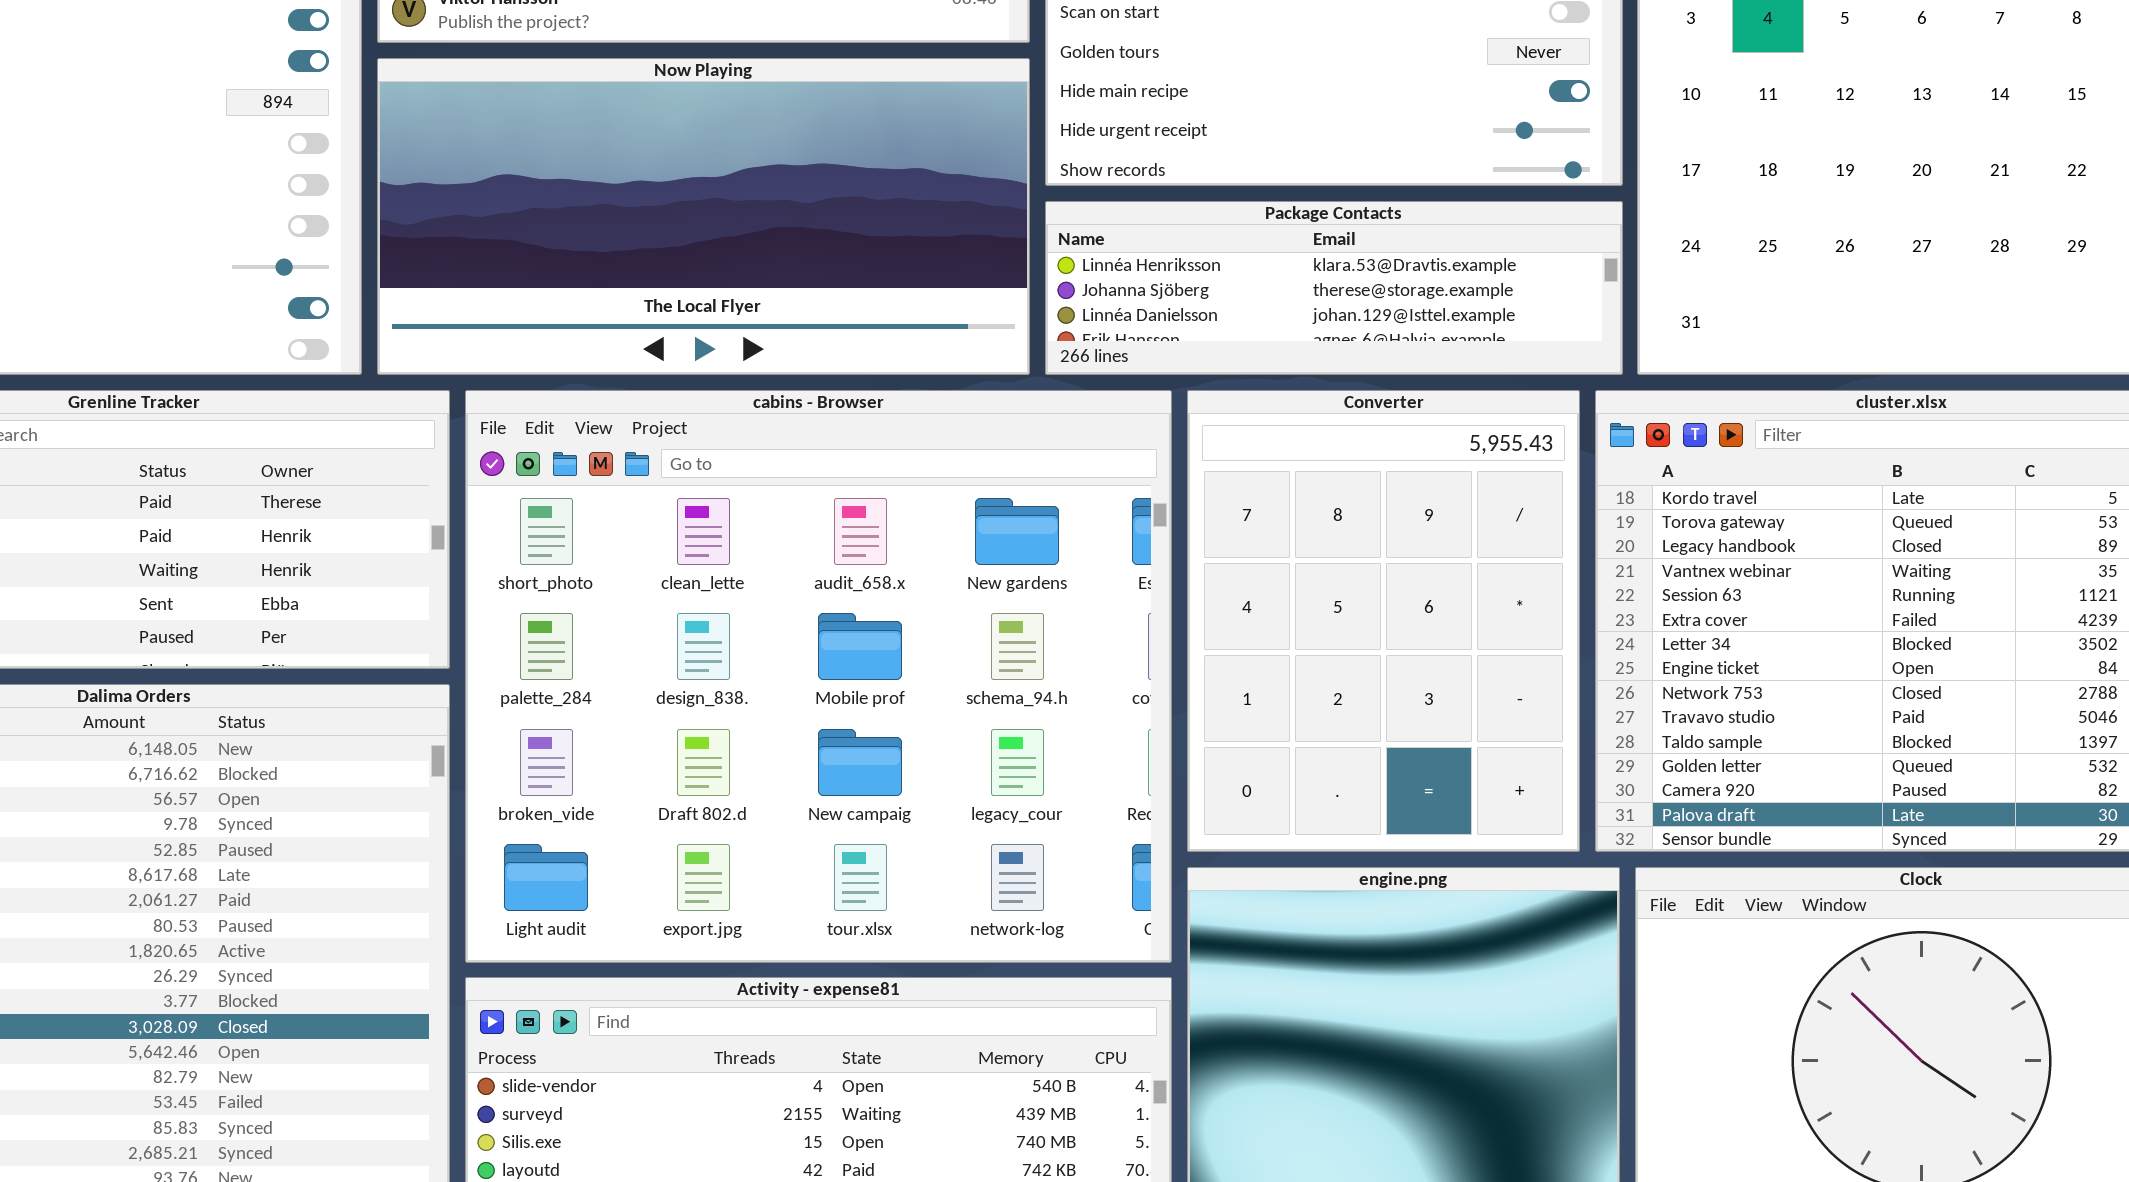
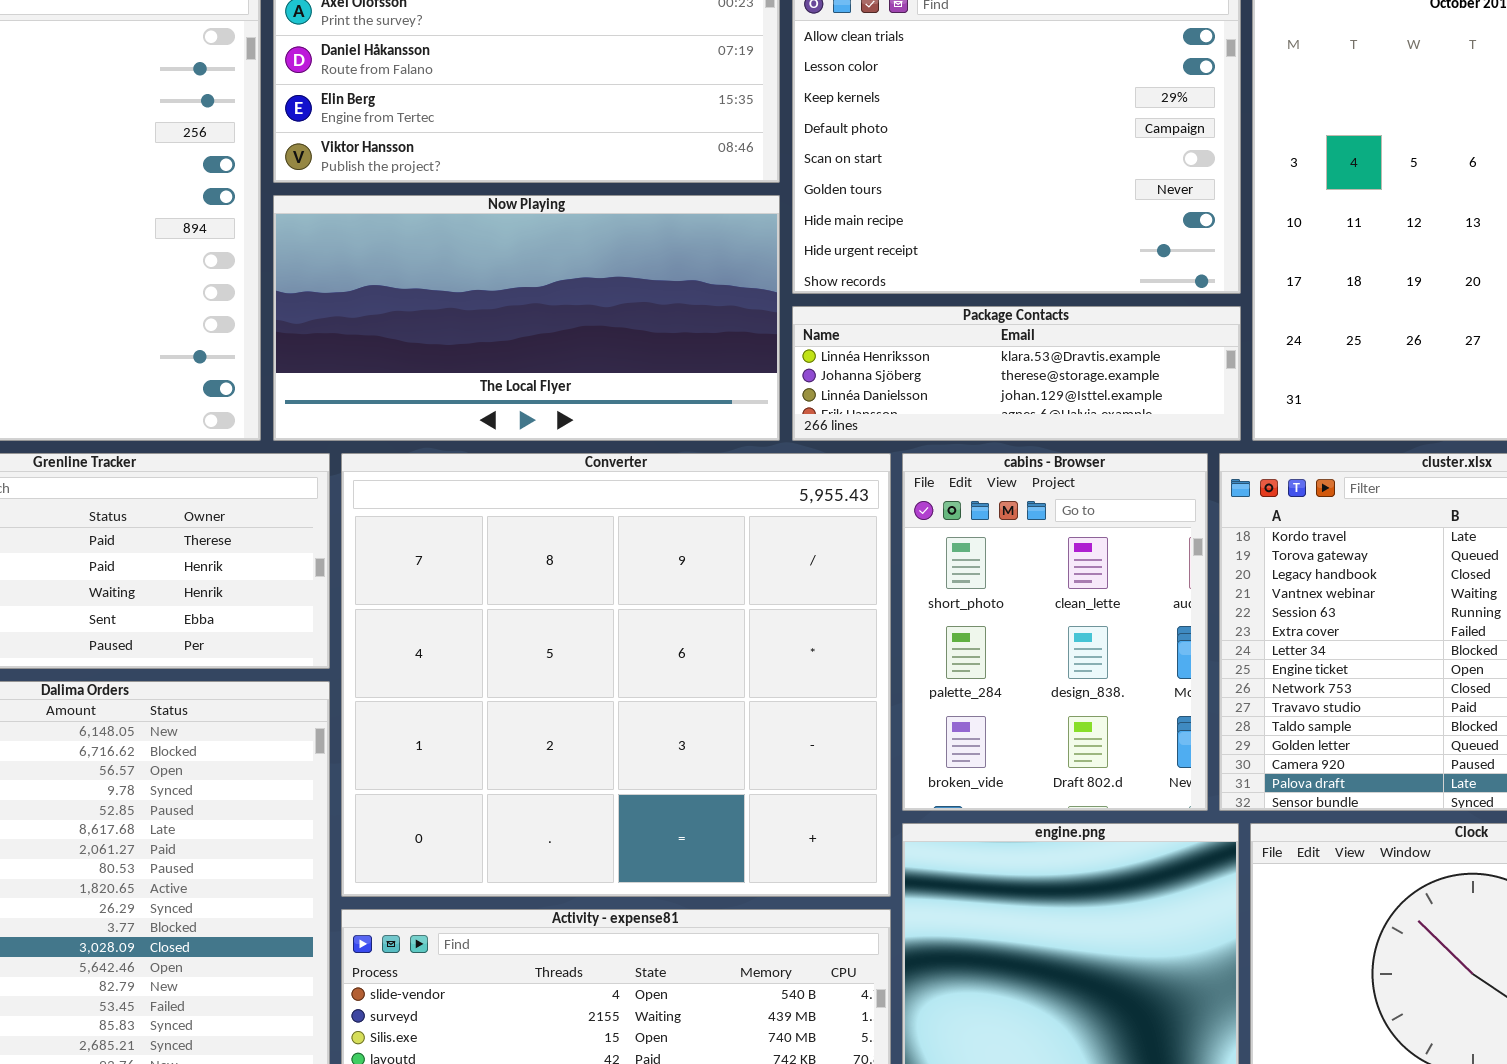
cabins - Browser: [465,390,1172,963] -> [902,453,1208,811], moved, resized
Converter: [1187,390,1580,852] -> [341,453,891,897], moved, resized

